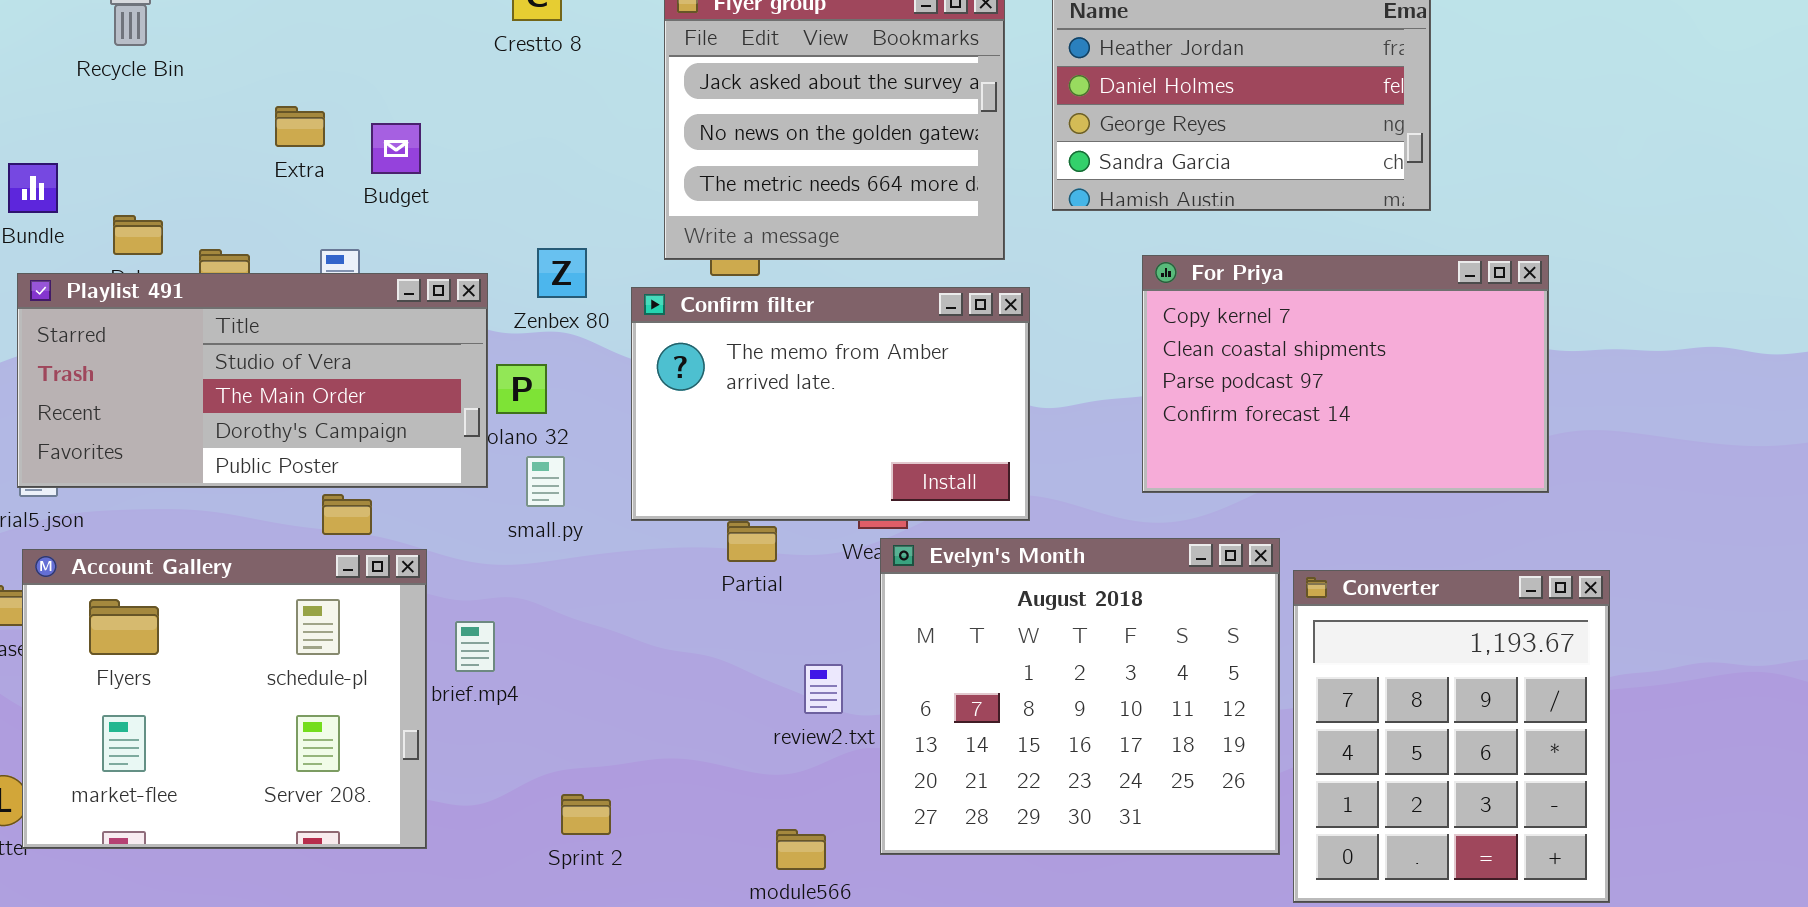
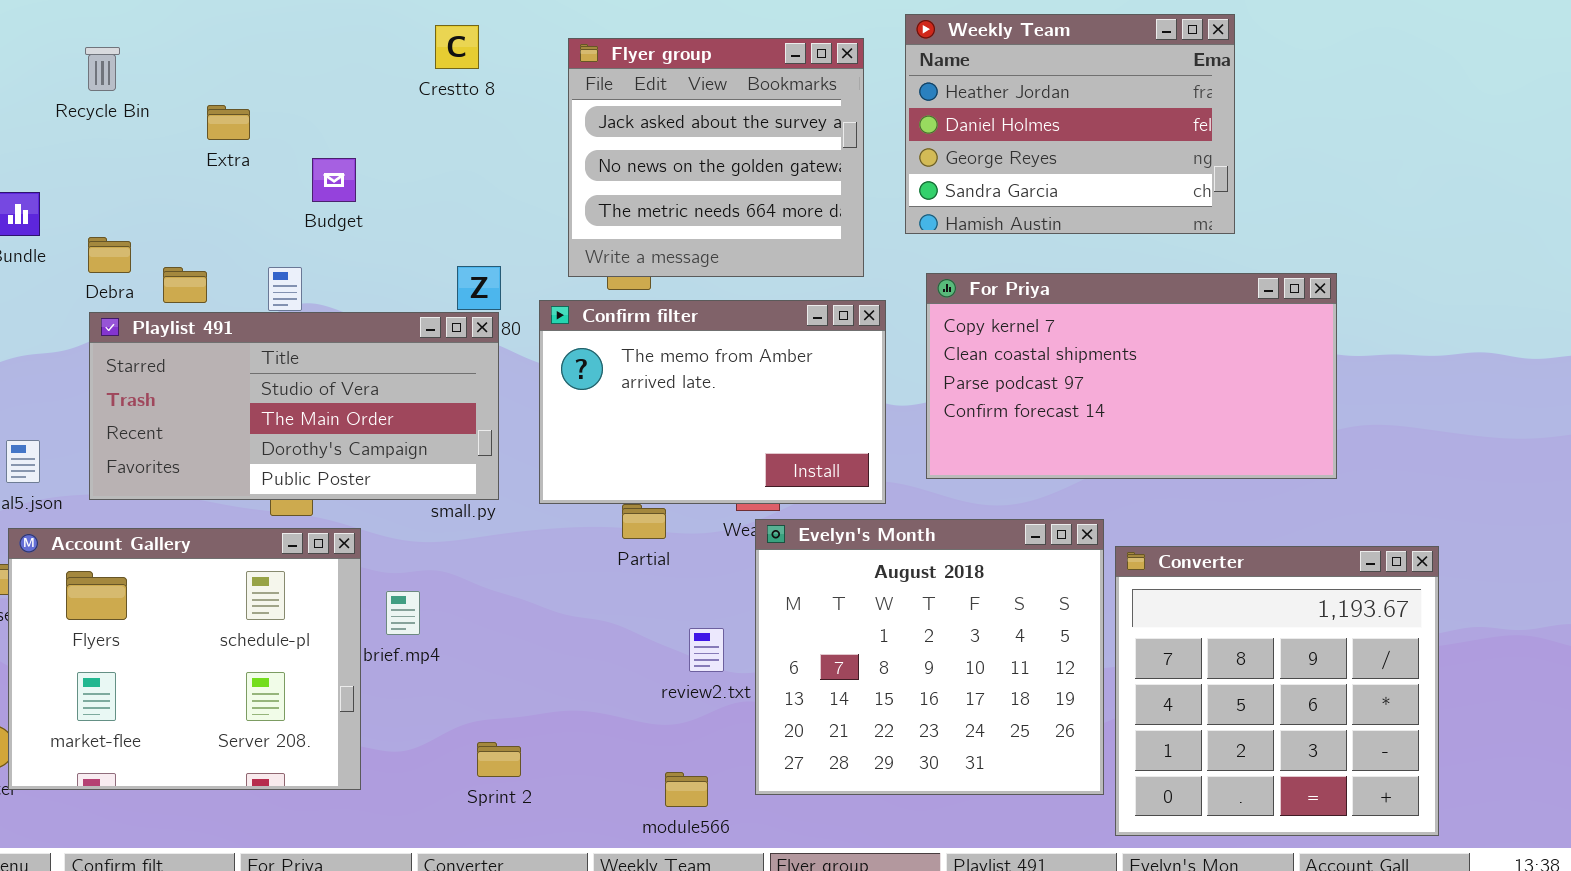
Extra: [275,106,325,147] -> [207,105,250,140], moved
For Priya: [1142,255,1549,493] -> [926,273,1337,479], resized
Playlist 491: [17,273,488,488] -> [89,312,499,500], moved
Converter: [1293,570,1610,903] -> [1115,546,1439,836], resized

